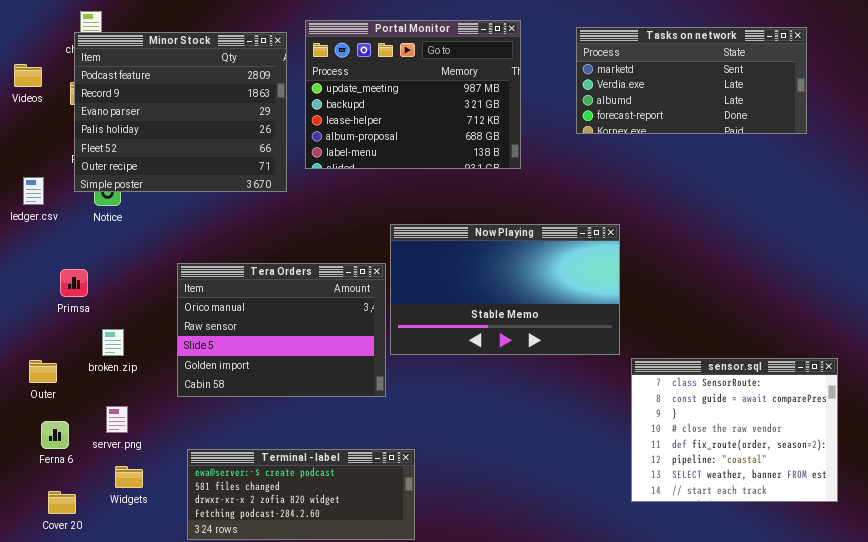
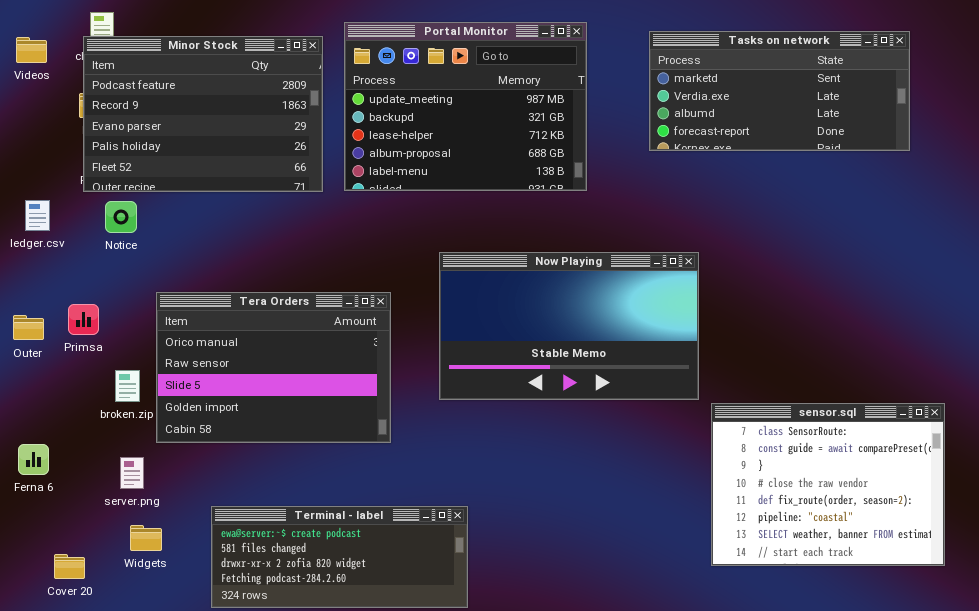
Minor Stock: [74,32,287,192] -> [83,36,323,192], resized
Videos: [14,64,42,87] -> [16,37,47,63], moved
Tera Orders: [177,263,386,397] -> [156,292,391,443], moved
Outer: [29,360,57,383] -> [13,315,44,340], moved
Ferna 6: [41,421,69,449] -> [18,444,49,475], moved

